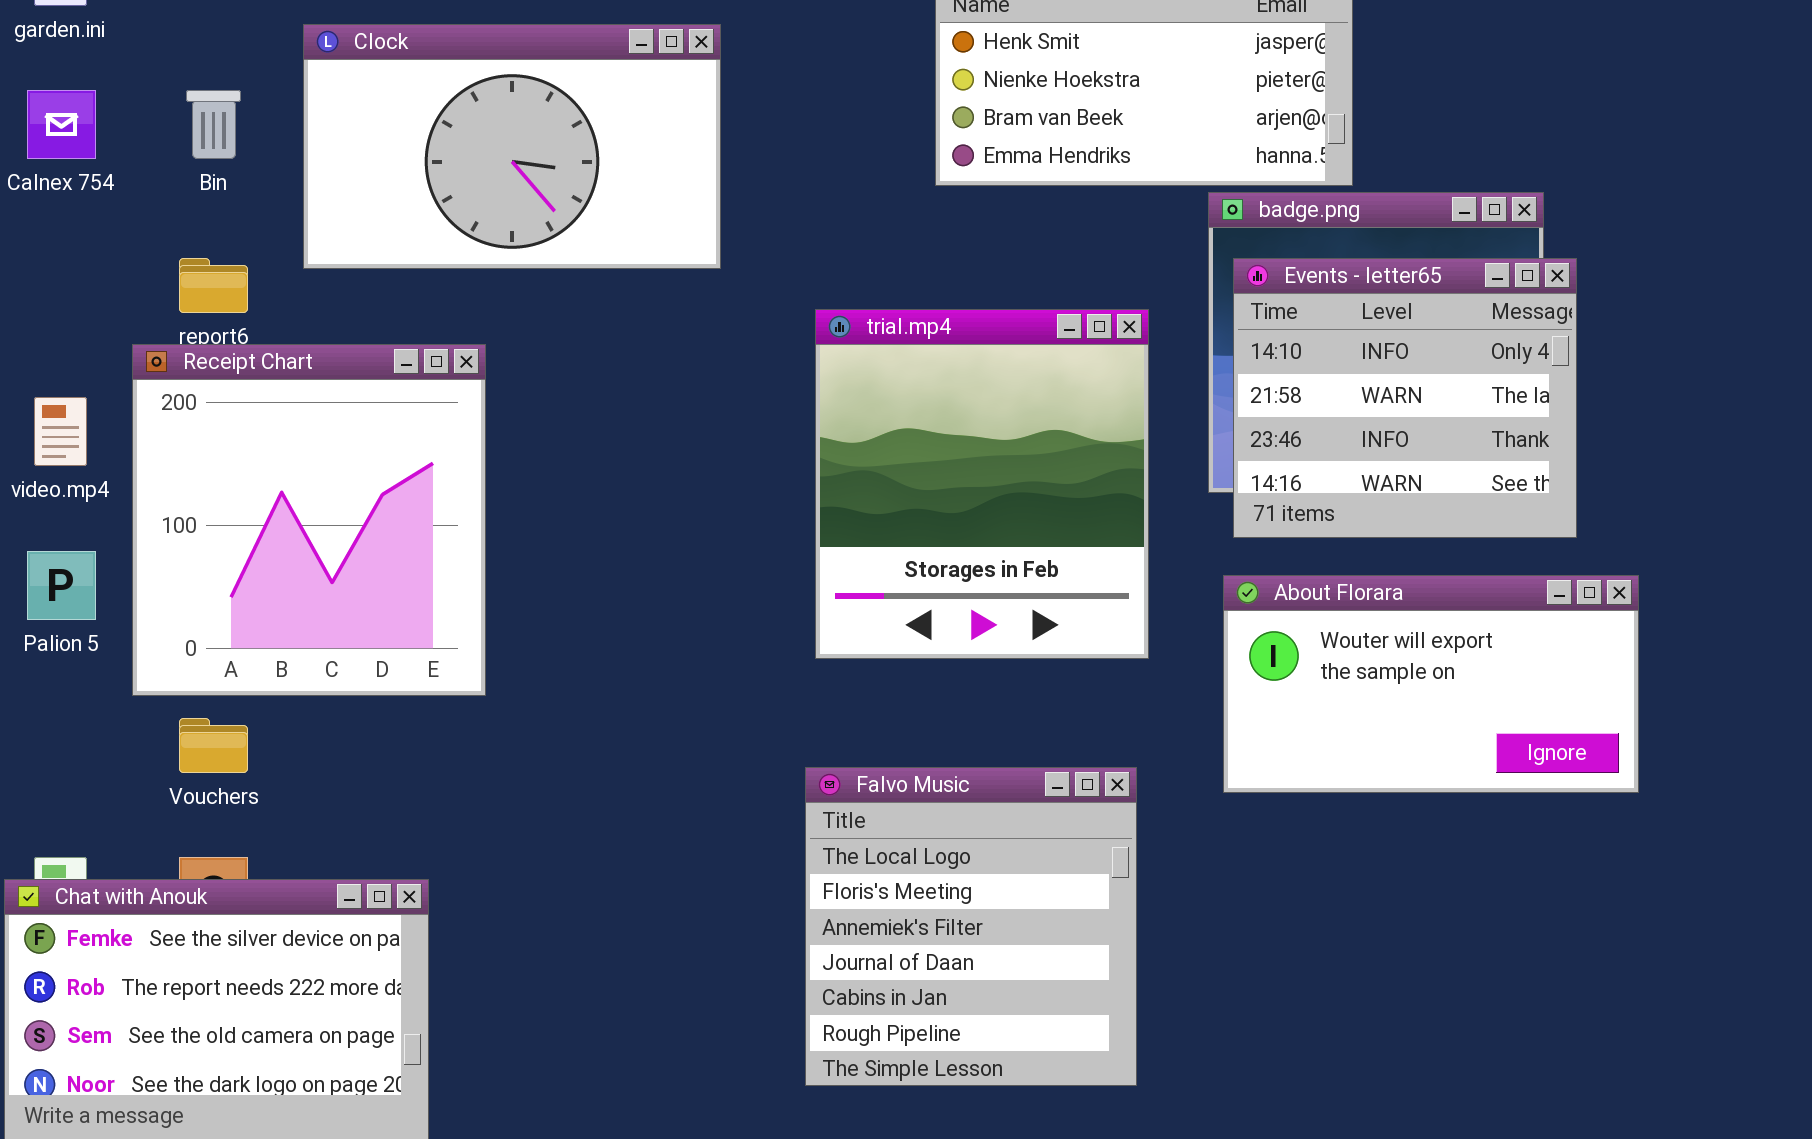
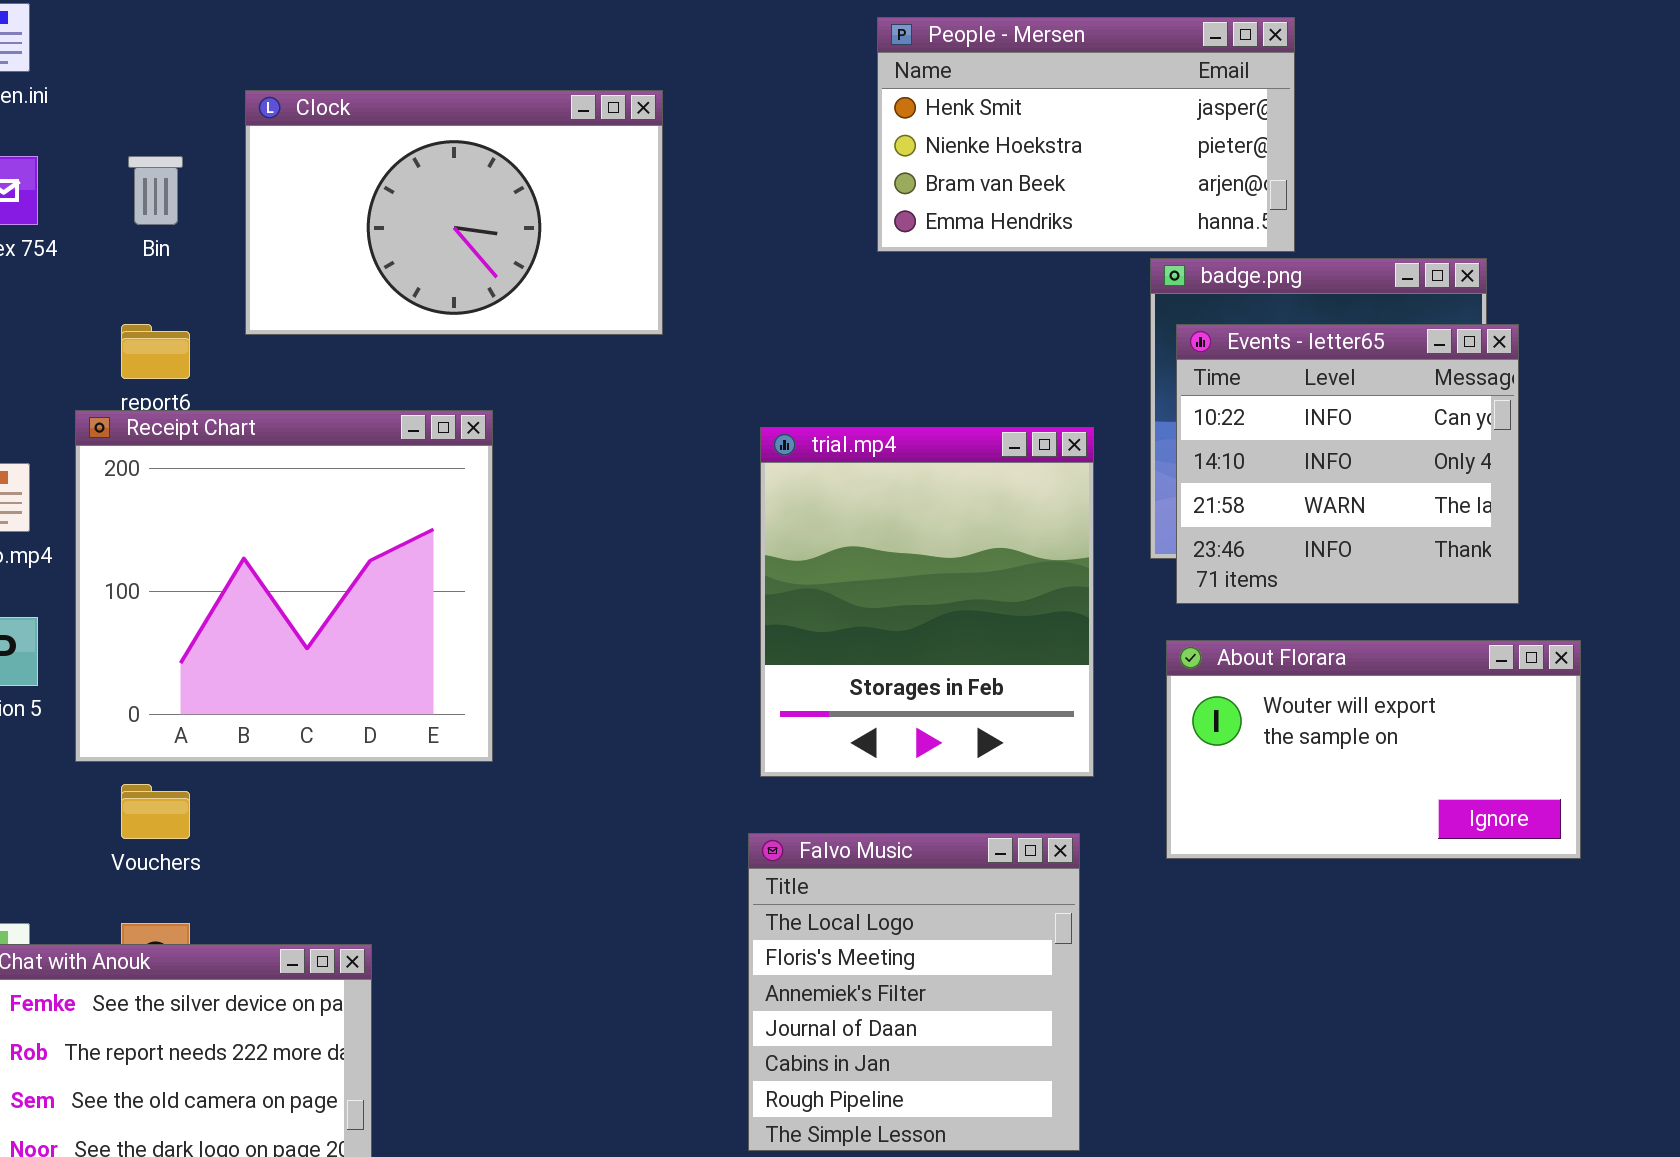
Events - letter65: [1233,258,1577,538] -> [1176,324,1519,604], scrolled up 1 row
trial.mp4: [815,309,1149,659] -> [760,427,1094,777], moved
Receipt Chart: [132,344,486,696] -> [75,410,493,762], resized

